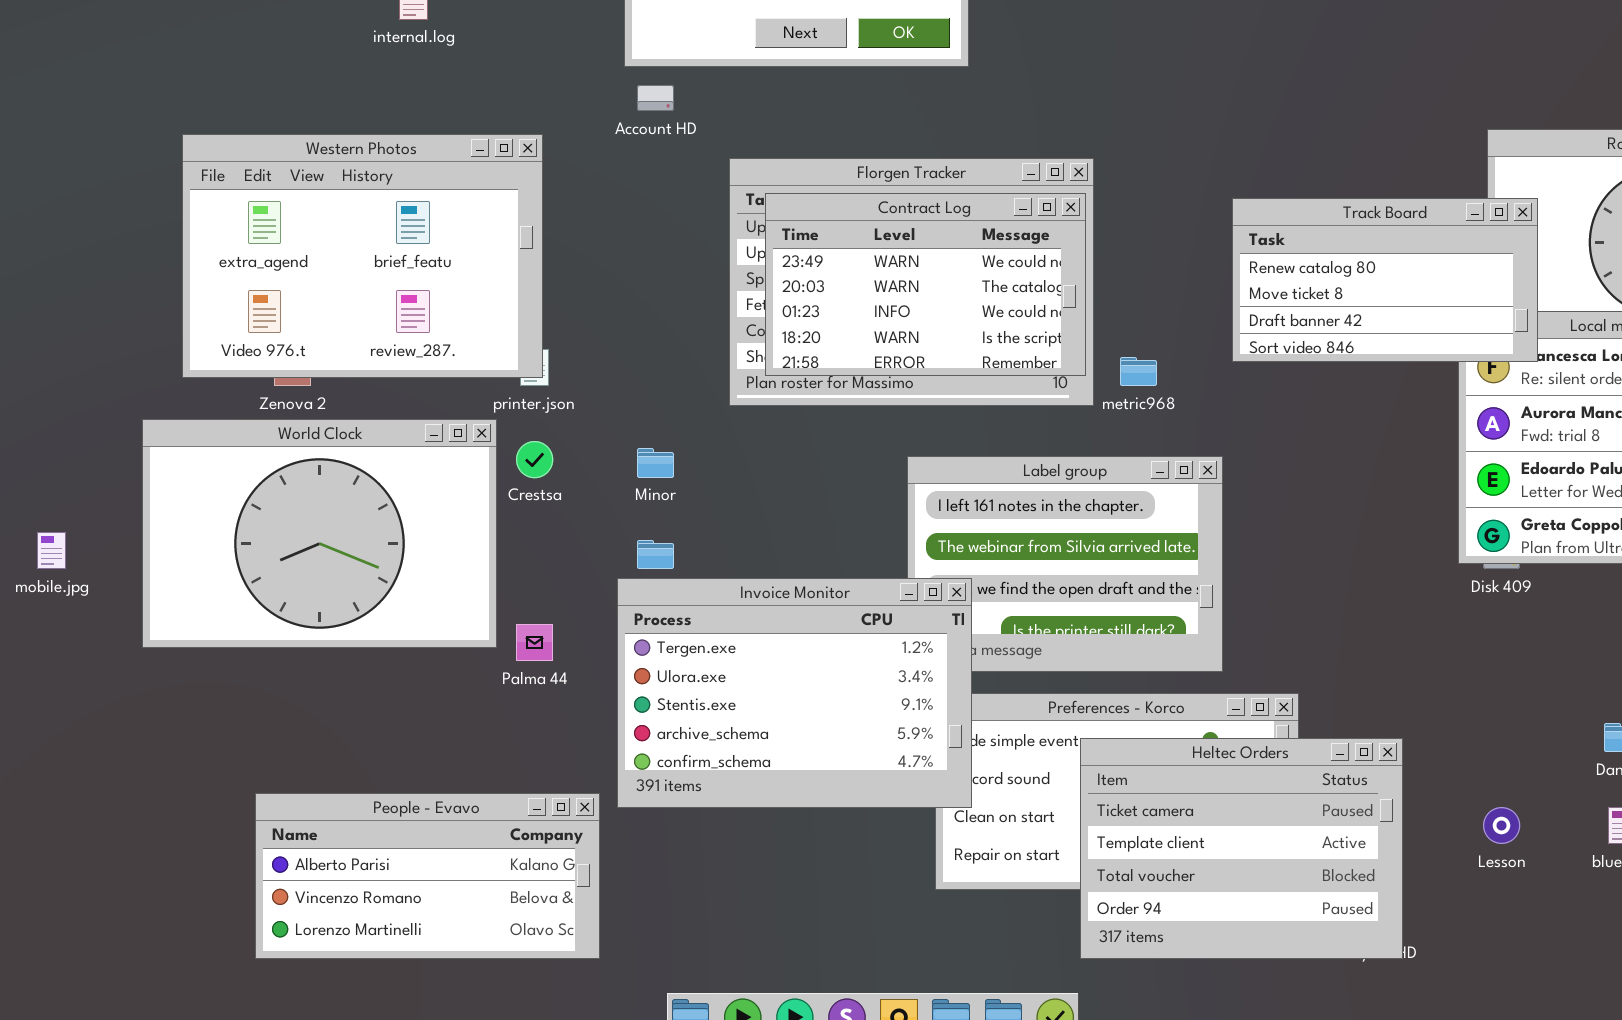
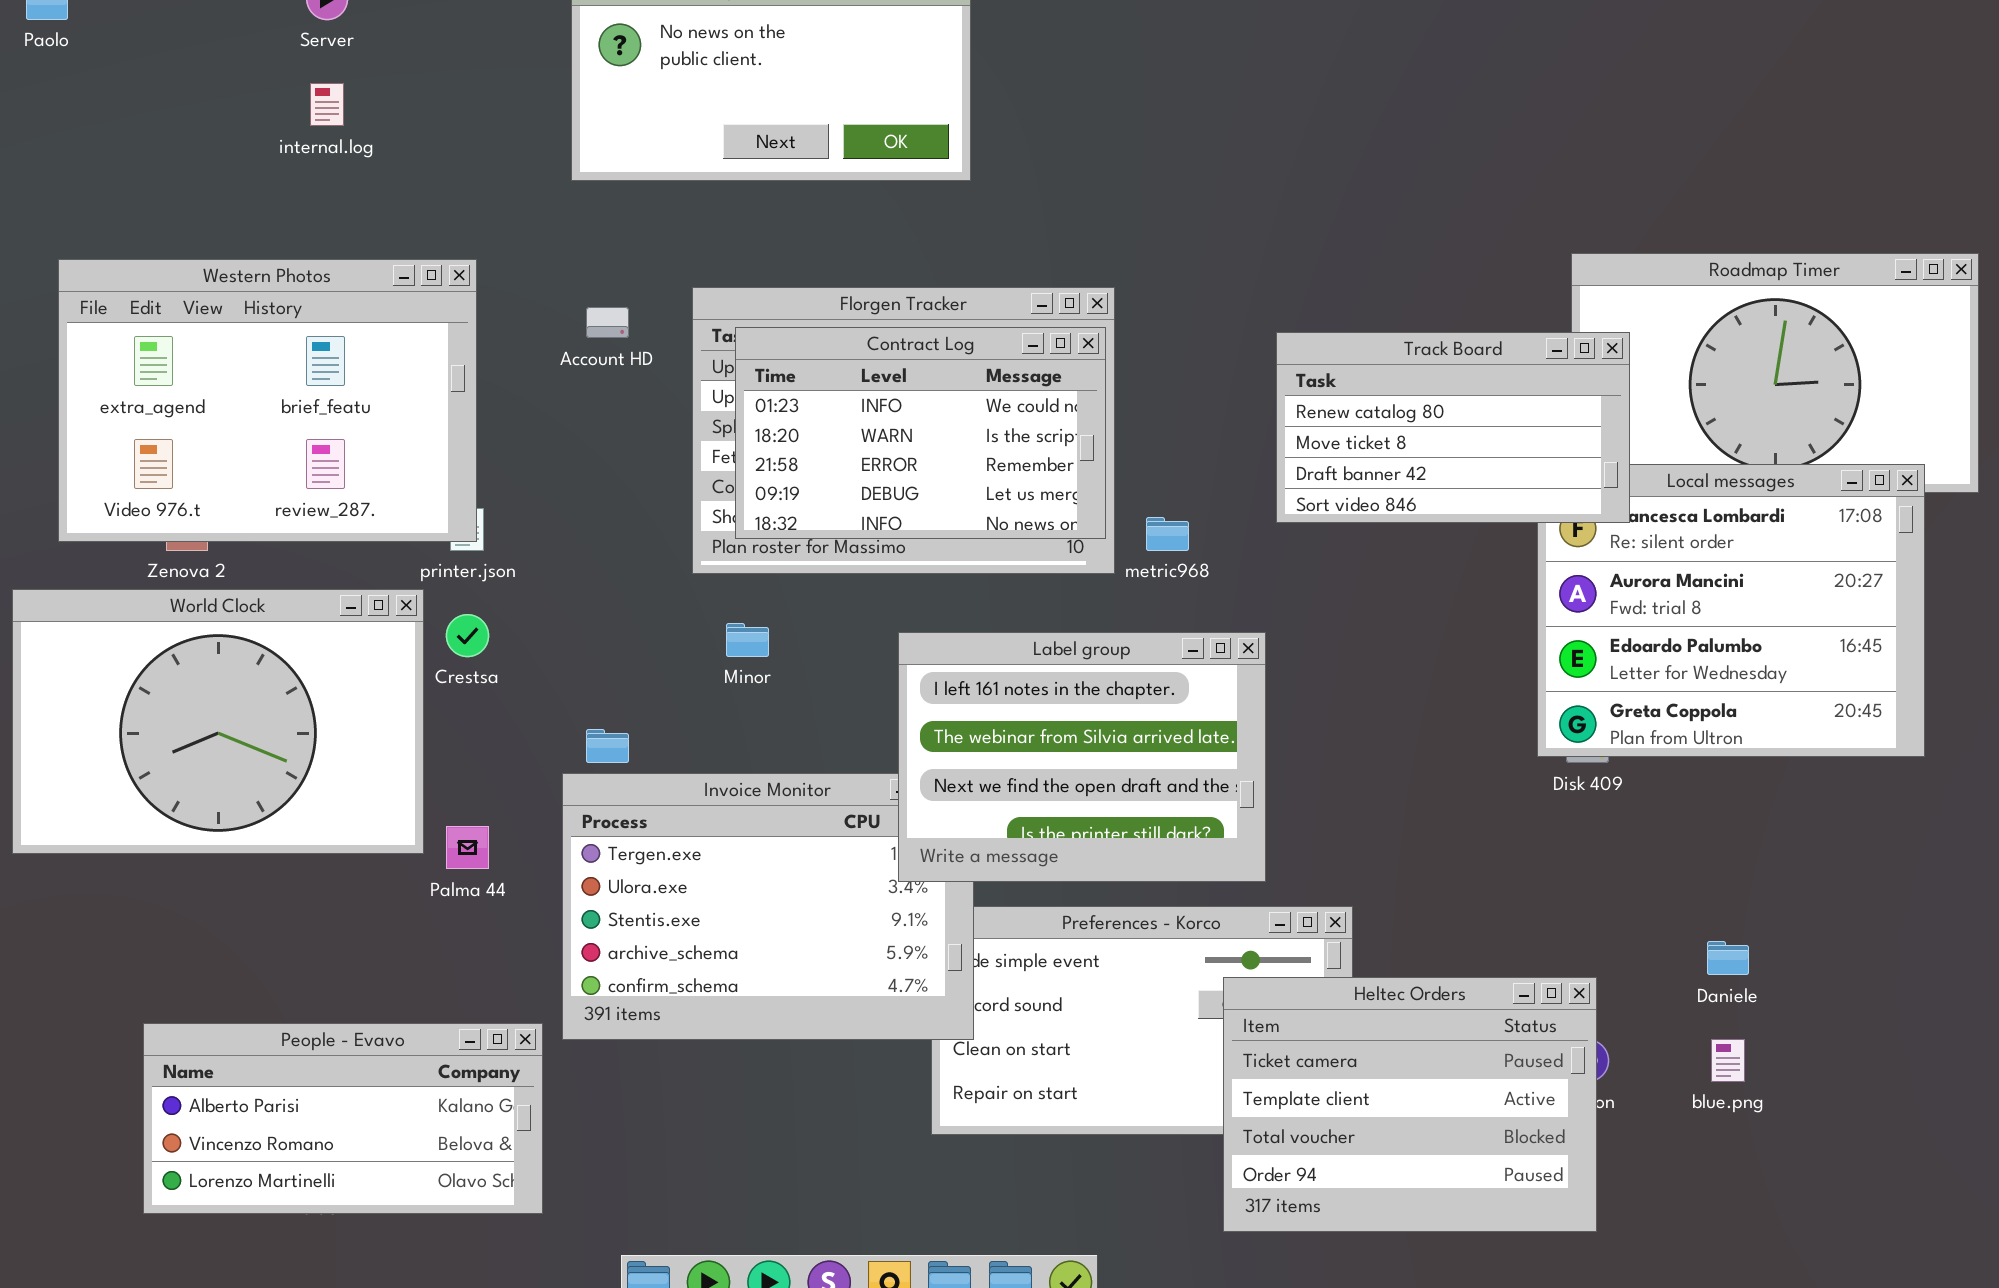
Account HD: [637,85,674,111] -> [586,307,629,338], moved
Contract Log: [765,193,1086,376] -> [735,327,1106,539], scrolled down 2 rows
Minor: [637,448,674,478] -> [726,623,769,657], moved
Label group: [907,456,1223,672] -> [898,632,1266,882], raised
Heltec Orders: [1080,738,1403,959] -> [1223,977,1597,1232], moved

